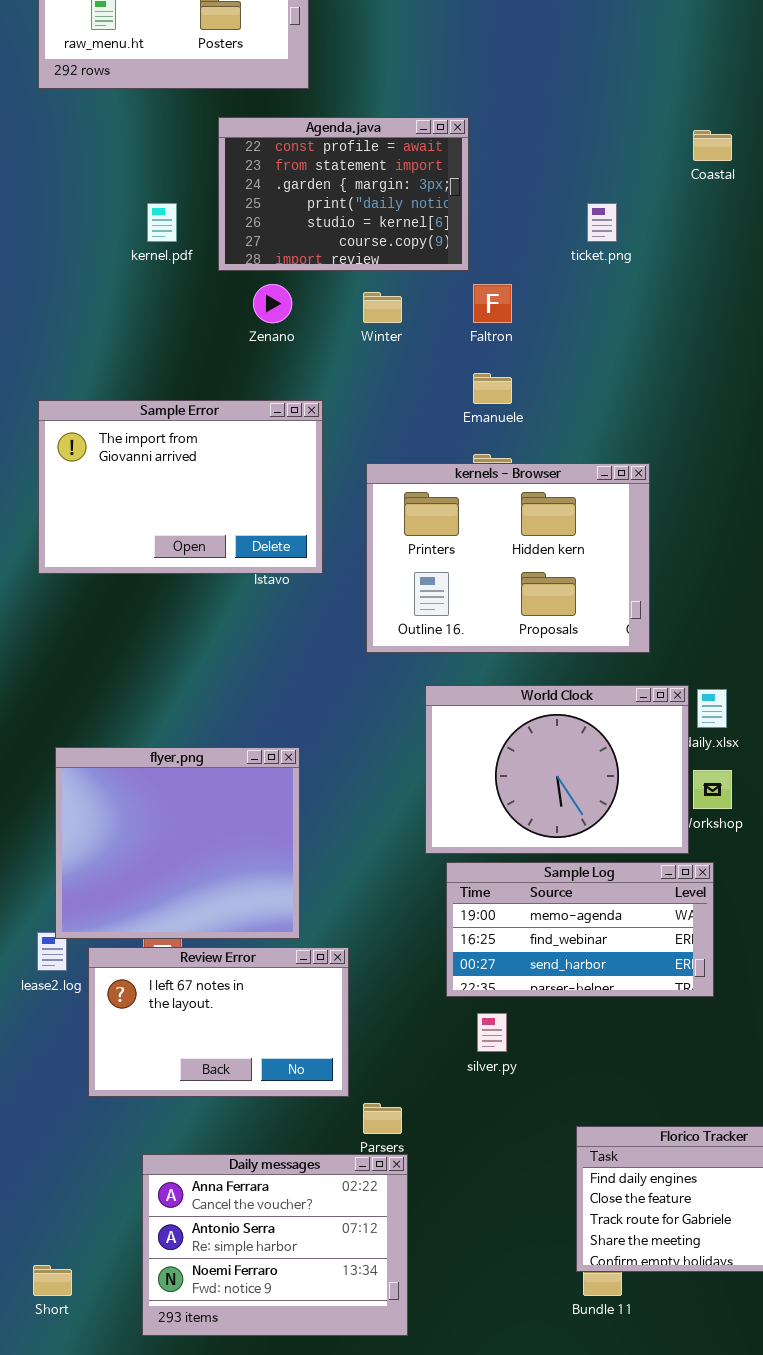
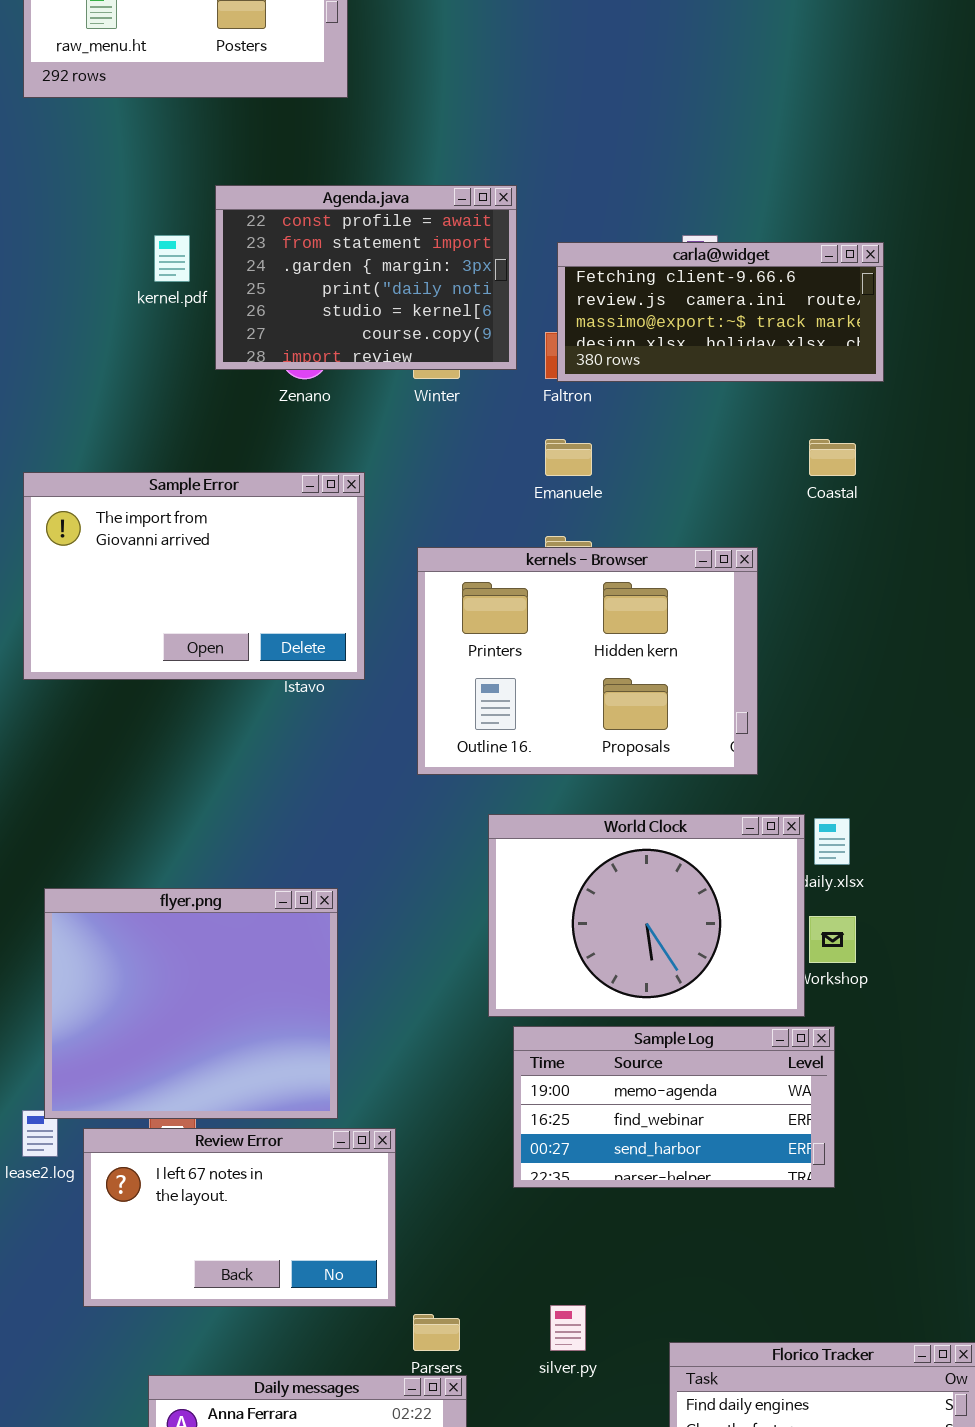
Agenda.java: [218,117,469,271] -> [215,185,517,370], moved
Coastal: [693,130,732,161] -> [809,439,856,476], moved
carla@widget: none -> [557,242,884,382], opened
silver.py: [477,1013,507,1052] -> [550,1305,586,1351], moved

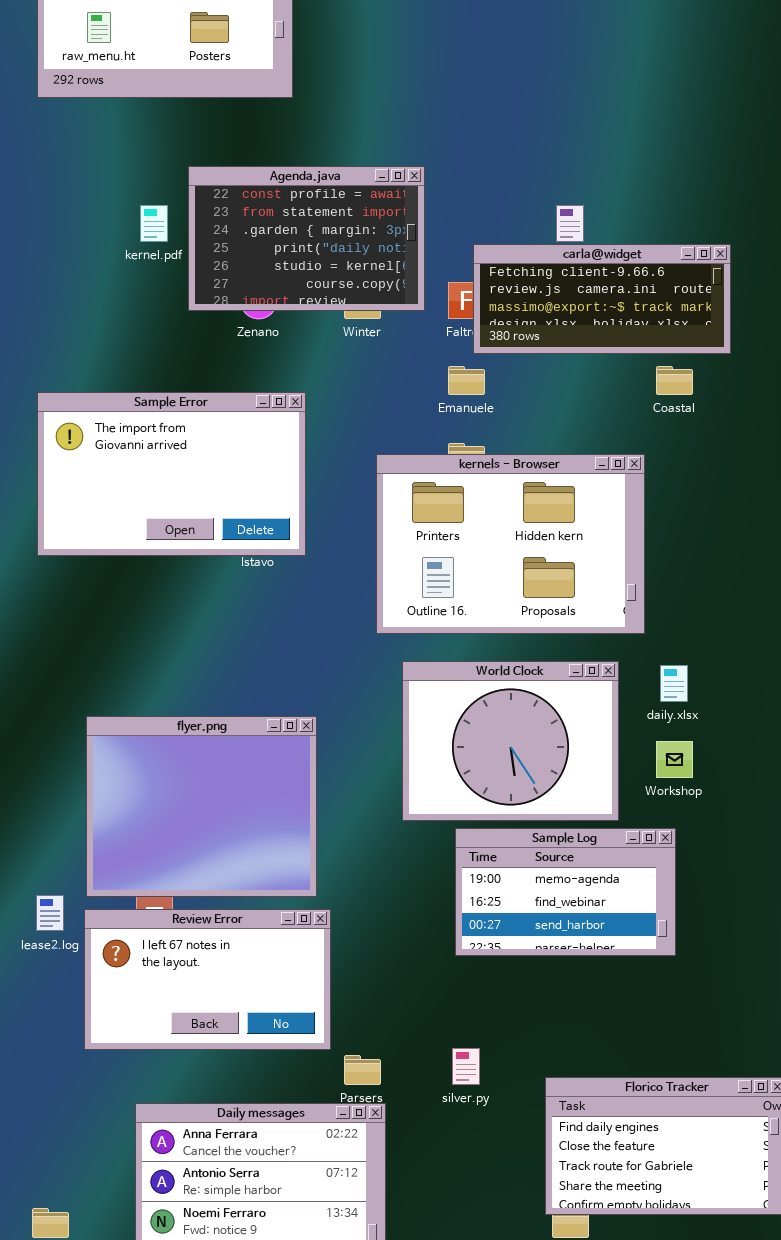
carla@widget: [557,242,884,382] -> [473,244,731,354], moved
kernels - Browser: [417,547,758,775] -> [376,454,645,634], moved
World Clock: [488,814,805,1017] -> [402,661,619,821], resized
flyer.png: [44,888,338,1119] -> [86,716,317,897], moved
Sample Log: [513,1026,835,1188] -> [455,828,676,956], resized

